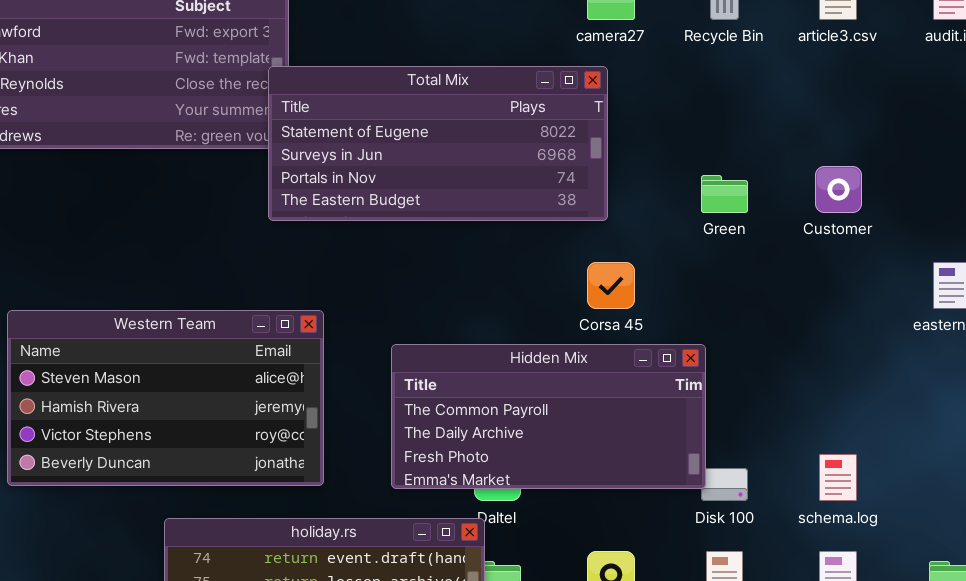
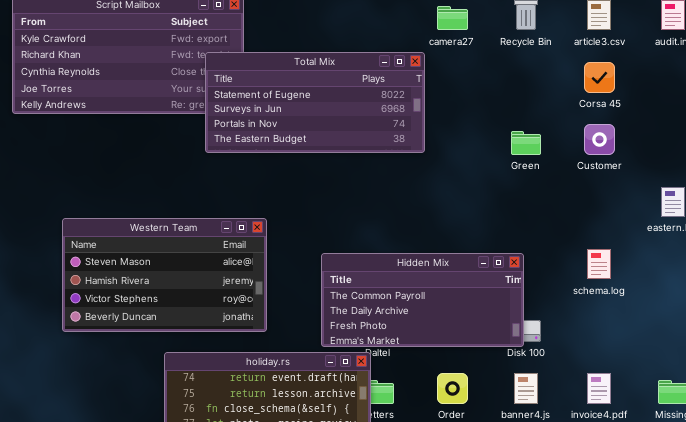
Total Mix: [268,66,608,221] -> [205,52,425,153], moved
Corsa 45: [587,262,635,309] -> [584,62,615,93], moved
Hidden Mix: [391,344,706,489] -> [321,253,524,347], moved
schema.log: [819,454,857,501] -> [587,249,611,279], moved

